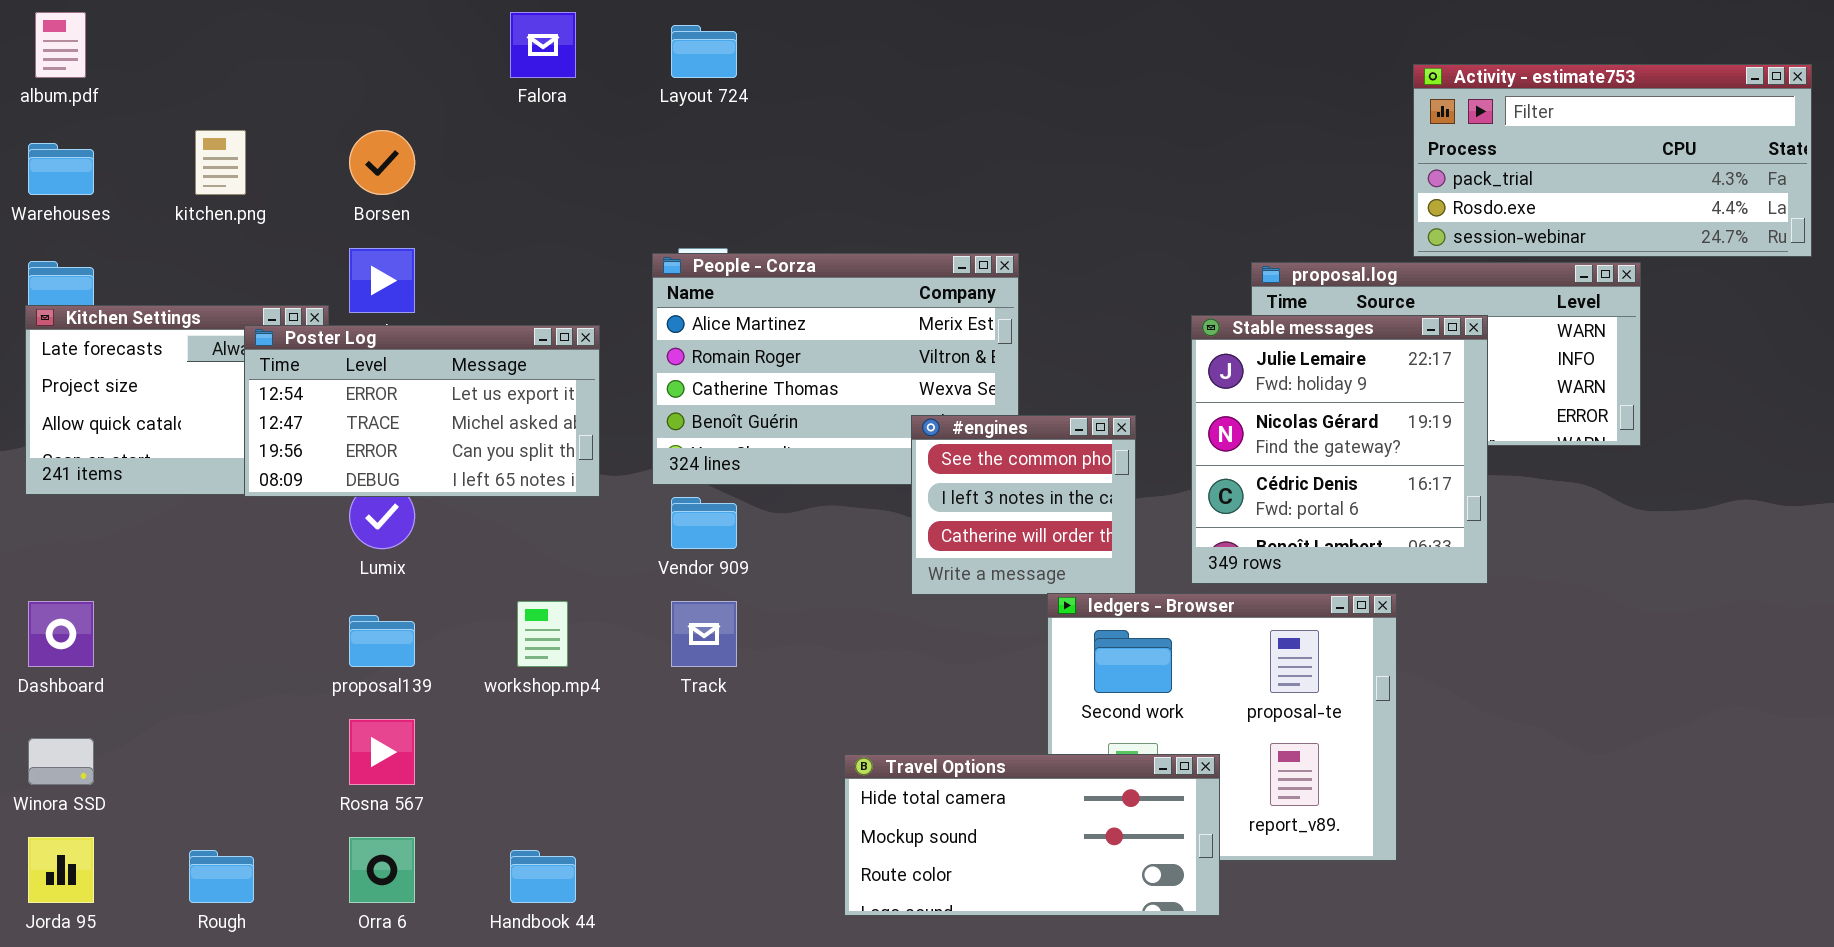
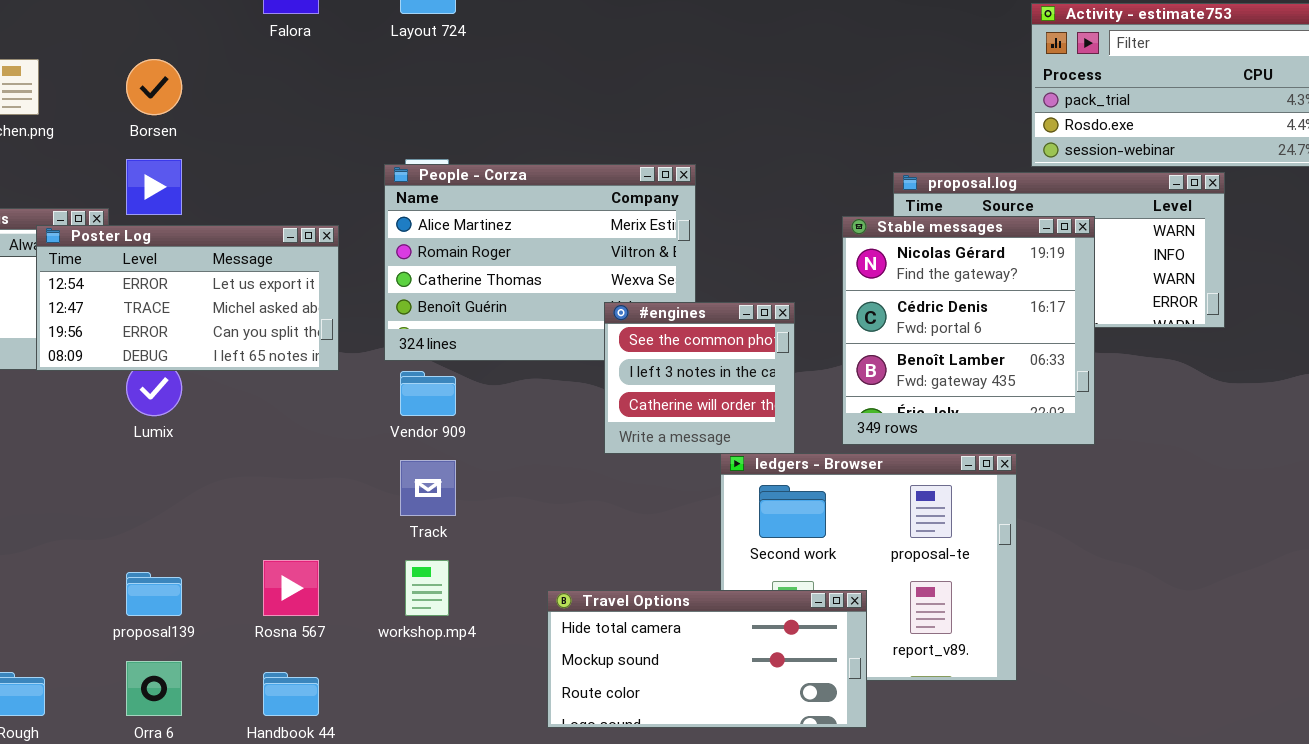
Stable messages: [1191,315,1488,584] -> [842,216,1095,445], scrolled down 1 row
workshop.mp4: [517,601,568,667] -> [405,560,449,616], moved
proposal139: [349,615,415,667] -> [126,572,182,616], moved
Rosna 567: [349,719,415,785] -> [263,560,319,616], moved

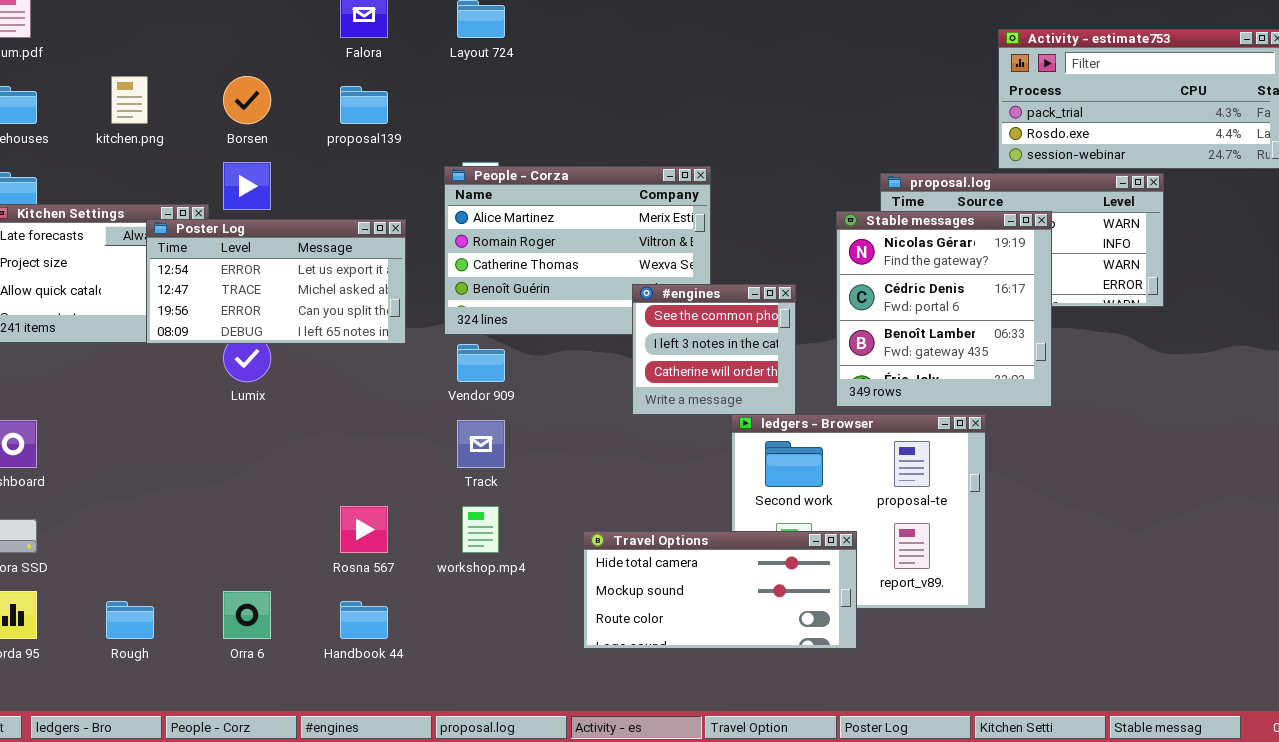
proposal139: [126,572,182,616] -> [340,86,388,124], moved

